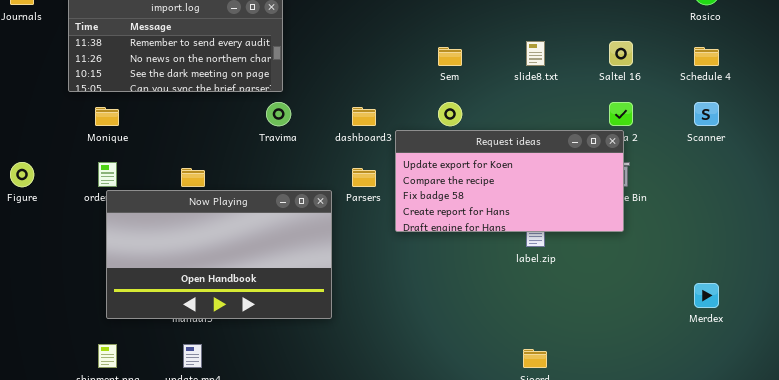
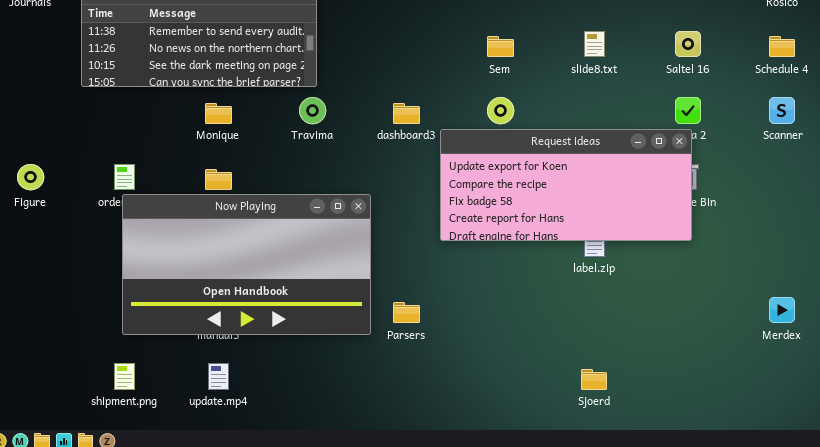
Monique: [95,107,119,126] -> [205,103,232,124], moved
Parsers: [352,168,376,187] -> [393,302,420,323], moved

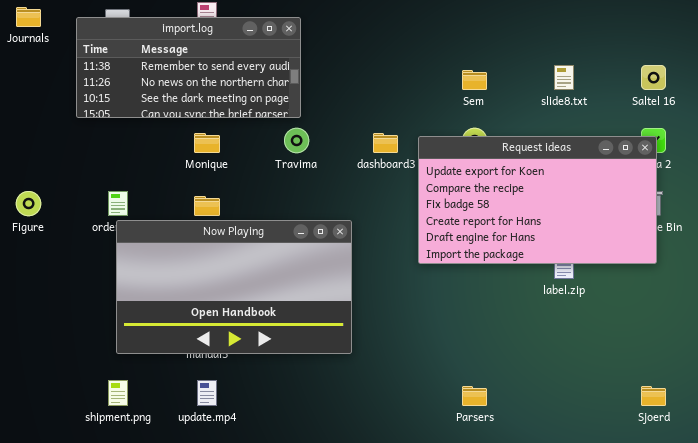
Request ideas: [440,129,692,241] -> [418,136,657,264], resized
Parsers: [393,302,420,323] -> [462,386,487,406], moved
Sjoerd: [581,369,607,390] -> [641,386,666,406], moved

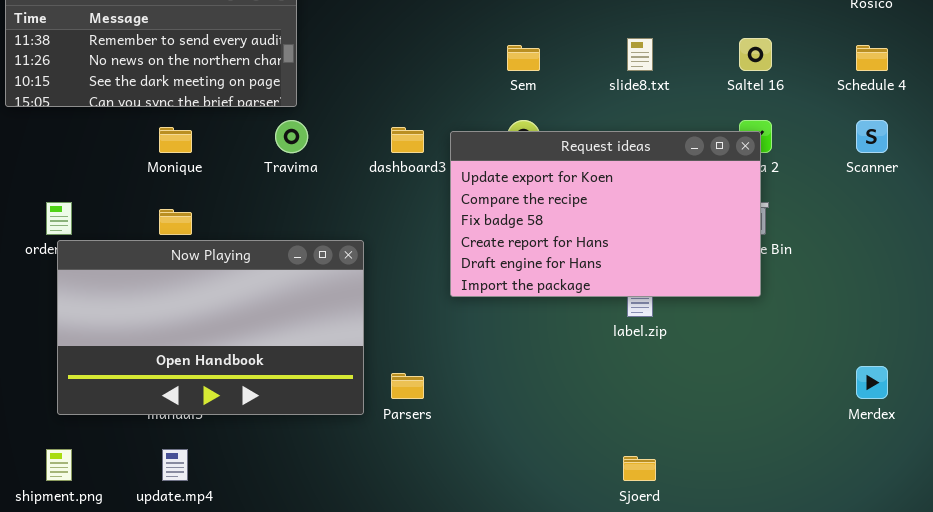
Parsers: [462,386,487,406] -> [391,373,424,399], moved
Sjoerd: [641,386,666,406] -> [623,456,656,481], moved

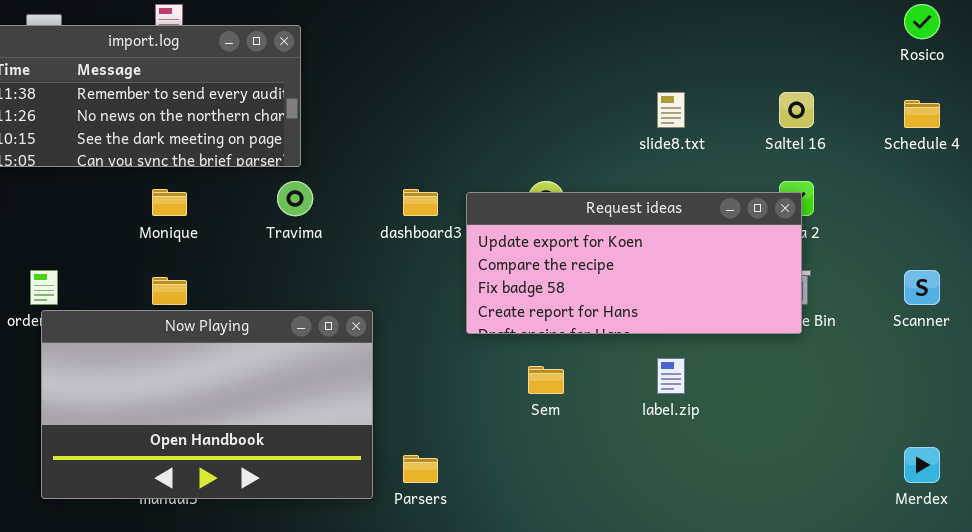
Sem: [507,45,540,71] -> [528,366,564,394], moved
Scanner: [856,120,888,153] -> [904,270,940,305], moved
Request ideas: [450,131,761,297] -> [466,192,802,334], resized

